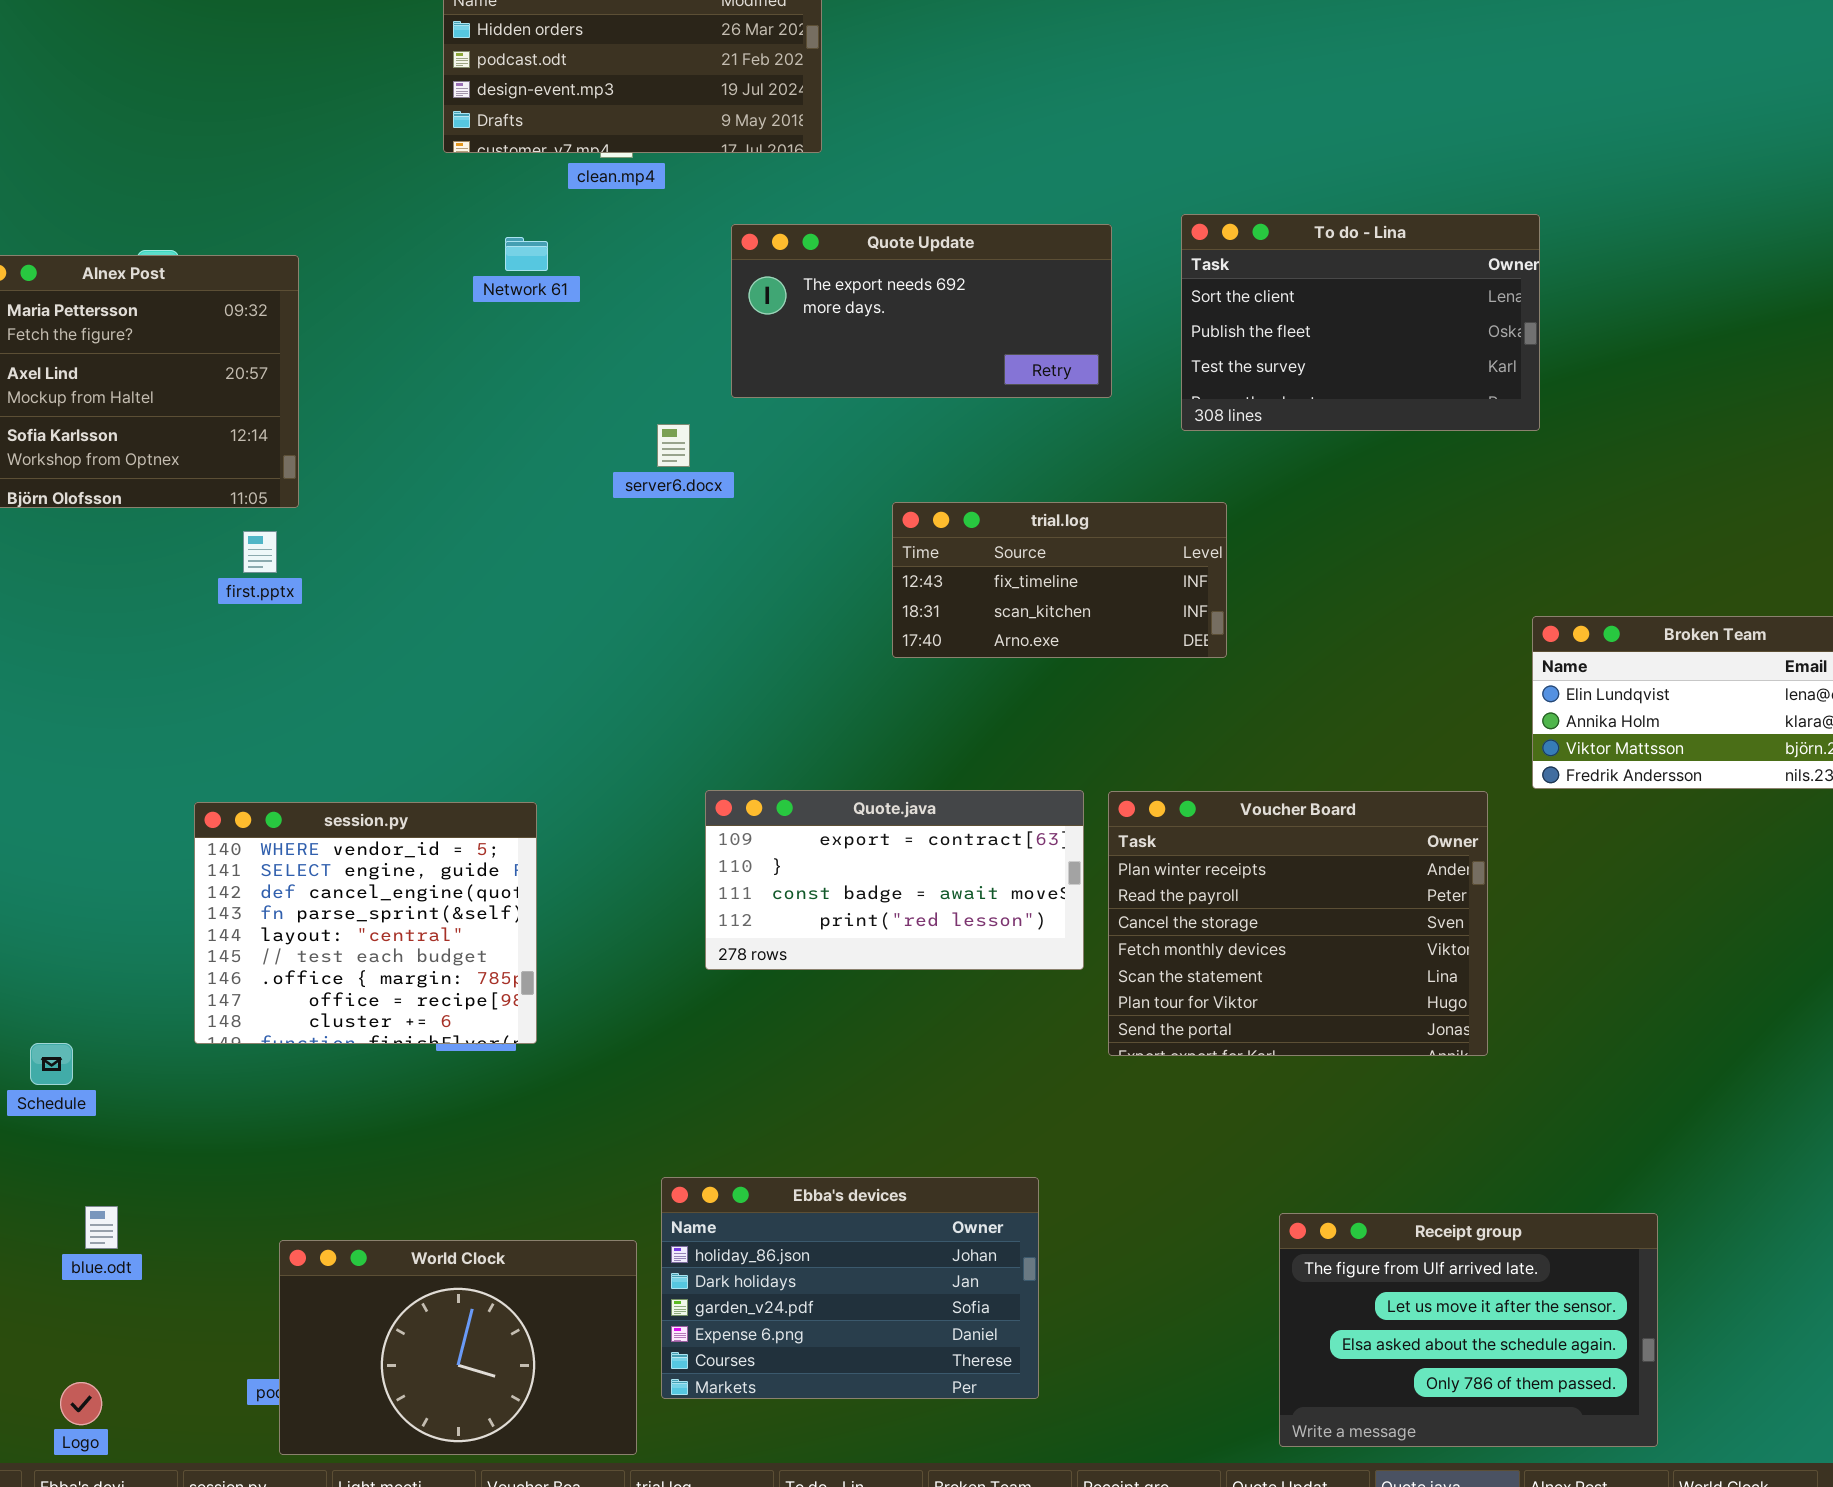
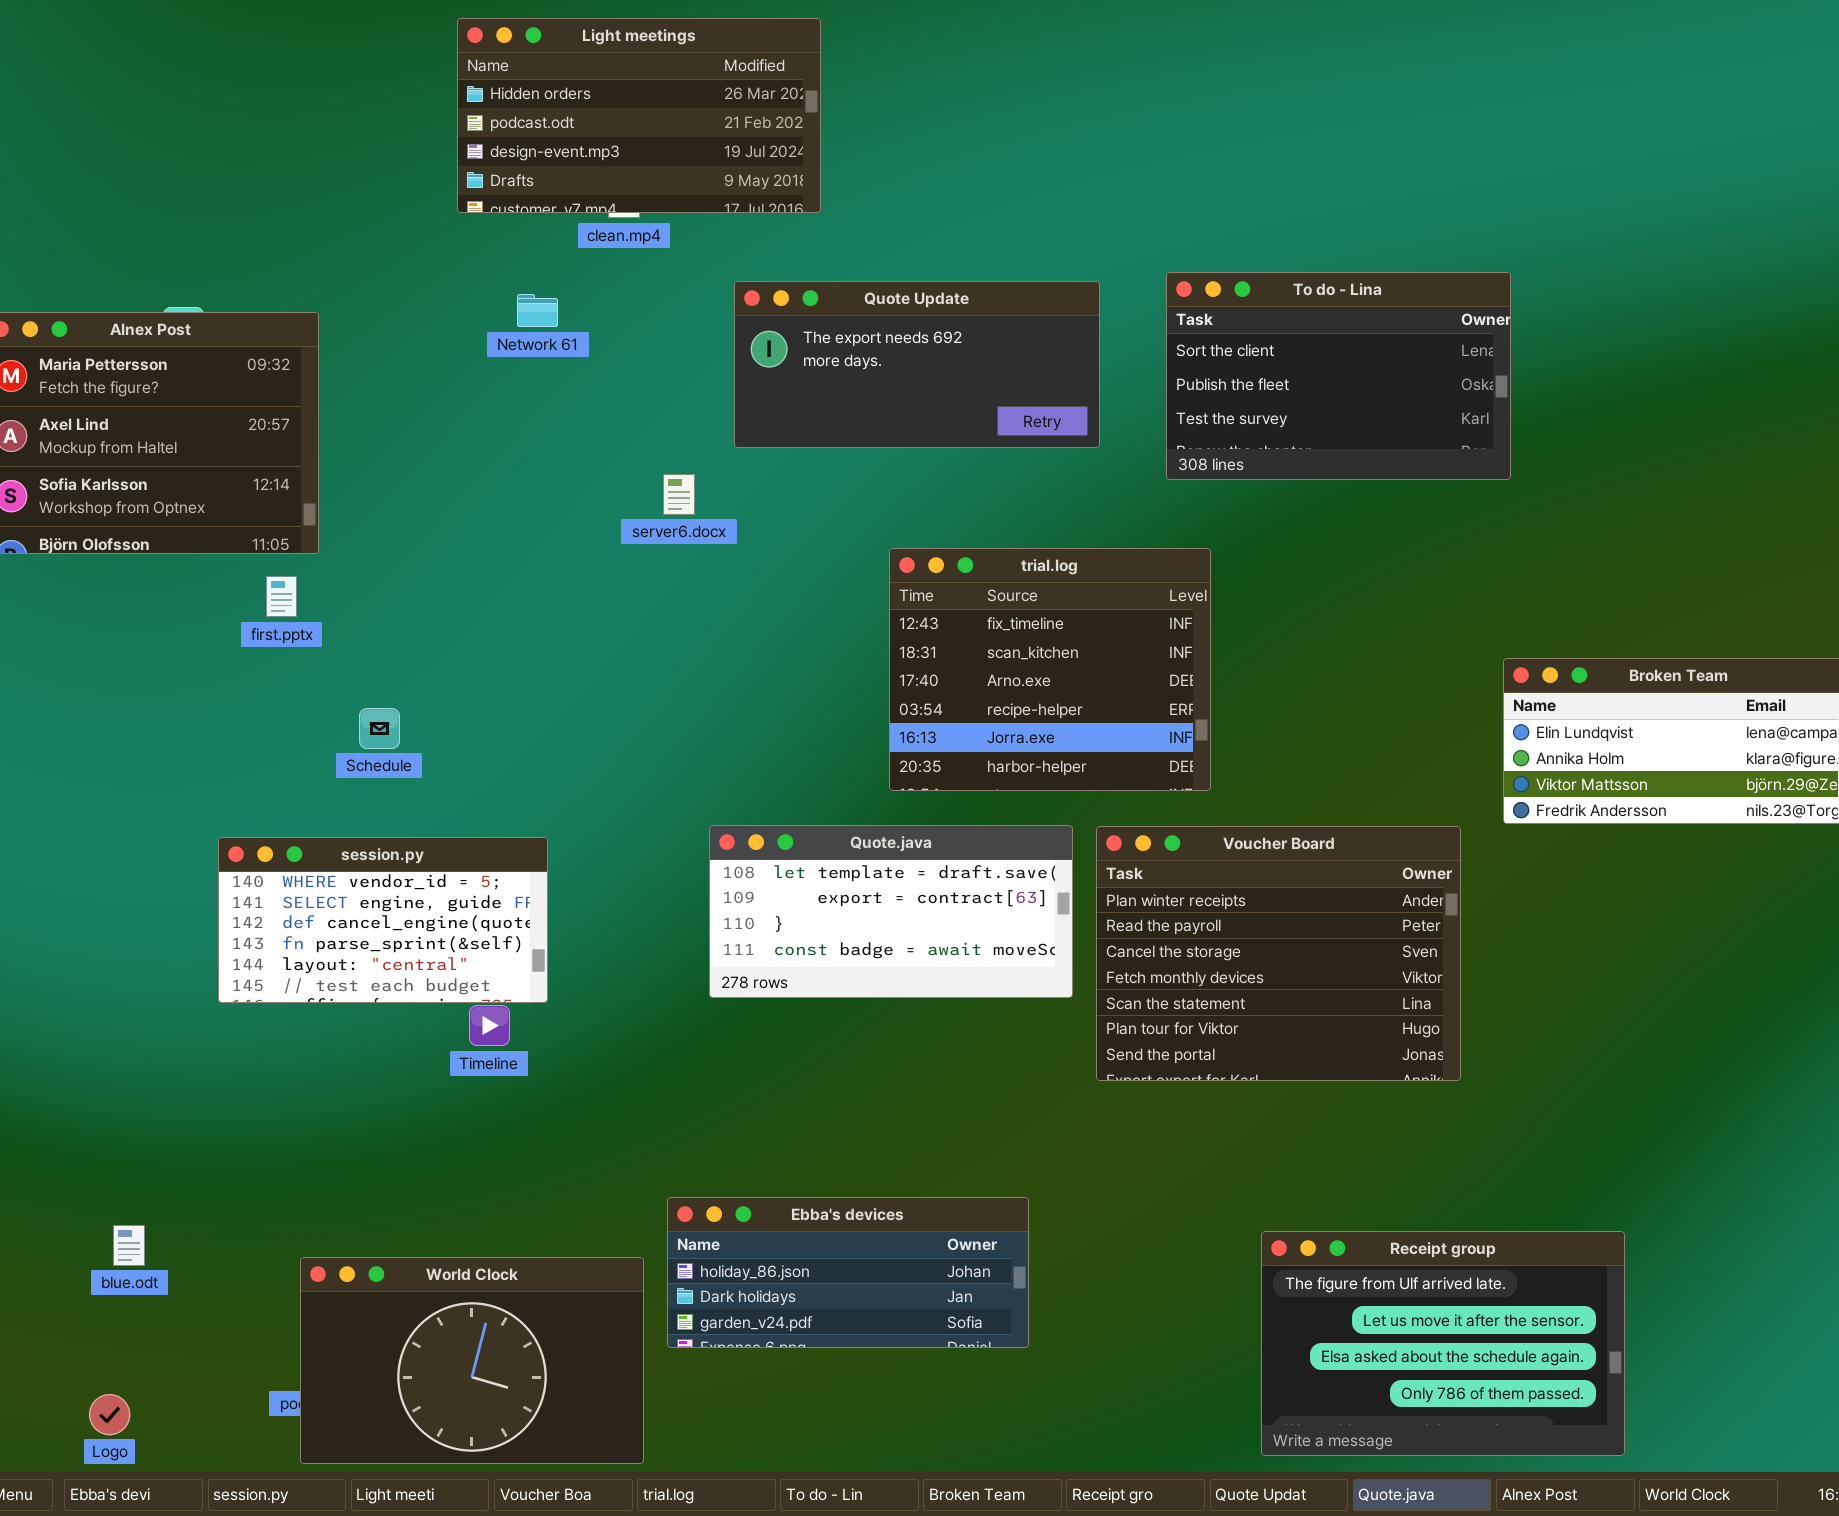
trial.log: [892,502,1227,658] -> [889,548,1211,791], resized
Quote.java: [705,790,1084,970] -> [709,825,1073,998], scrolled up 1 row
session.py: [194,802,537,1044] -> [218,837,548,1003], resized
Schedule: [30,1043,73,1085] -> [359,708,400,749], moved
Ebba's devices: [661,1177,1039,1399] -> [667,1197,1029,1348], resized

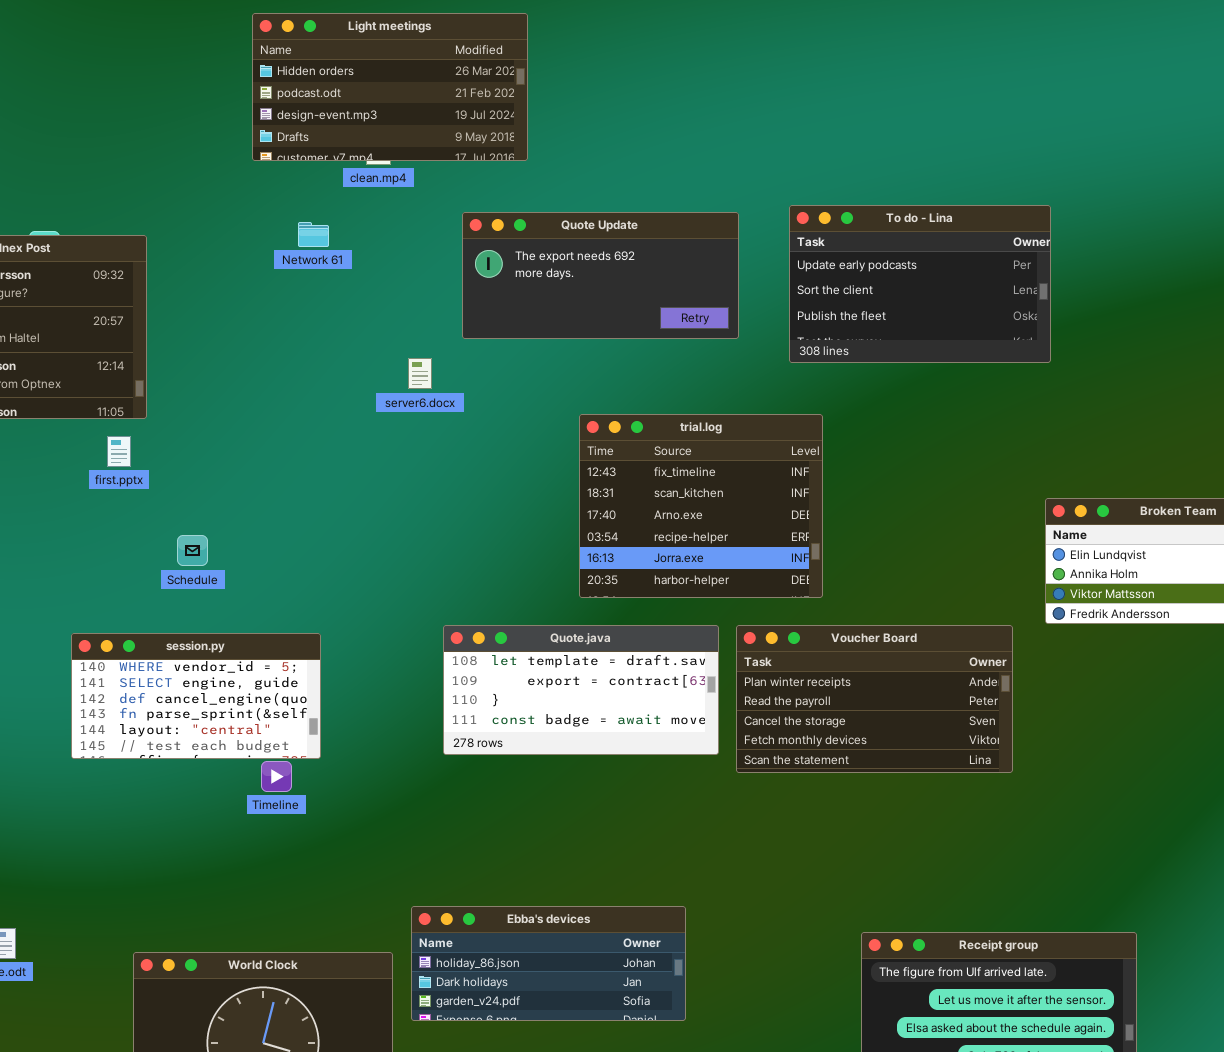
To do - Lina: [1166,272,1511,480] -> [789,205,1051,363], scrolled up 1 row
Voucher Board: [1096,826,1461,1081] -> [736,625,1013,773], resized

